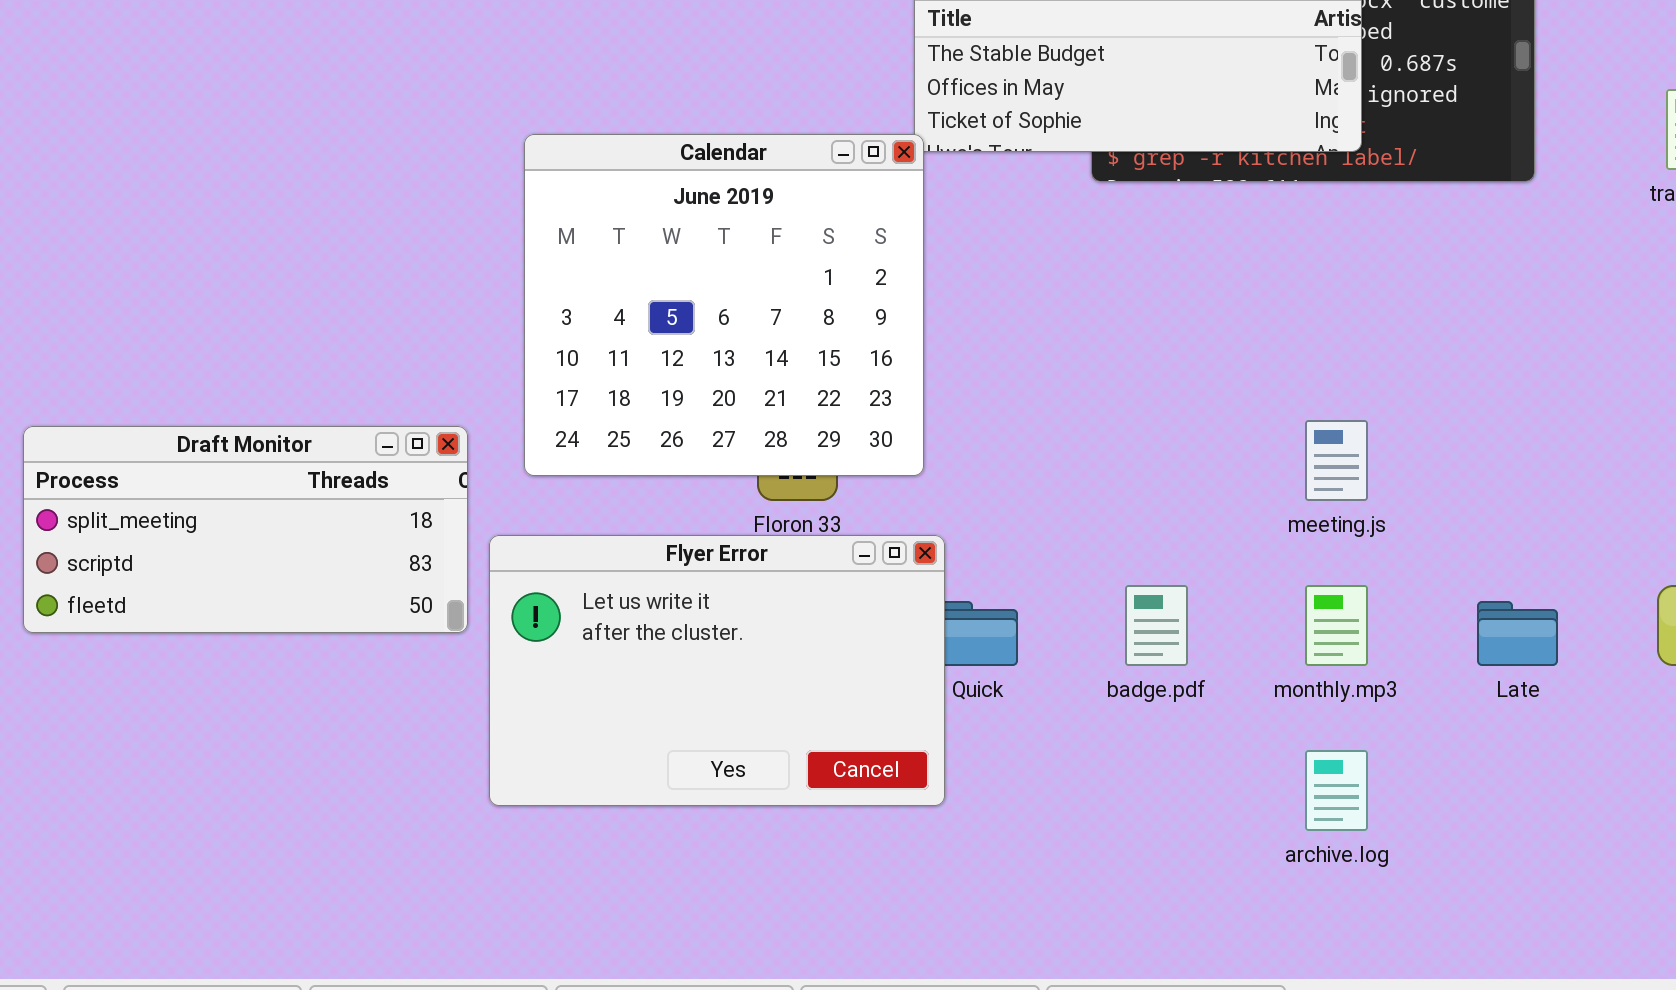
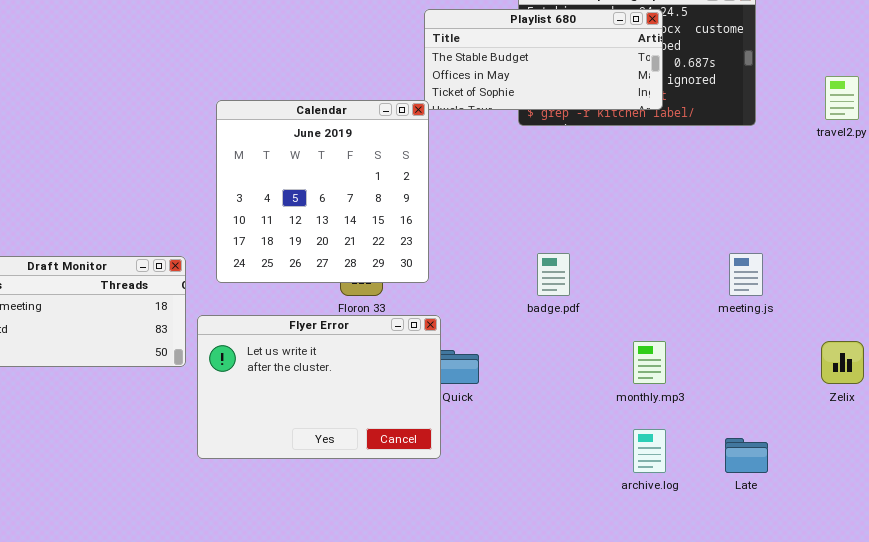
meeting.js: [1305,420,1368,501] -> [729,253,763,296], moved
badge.pdf: [1125,585,1188,666] -> [537,253,570,296], moved
Late: [1477,601,1558,666] -> [725,438,768,473], moved

